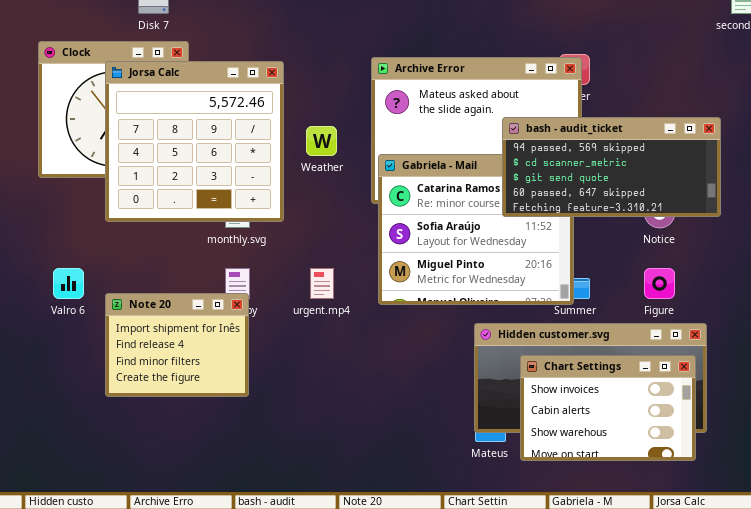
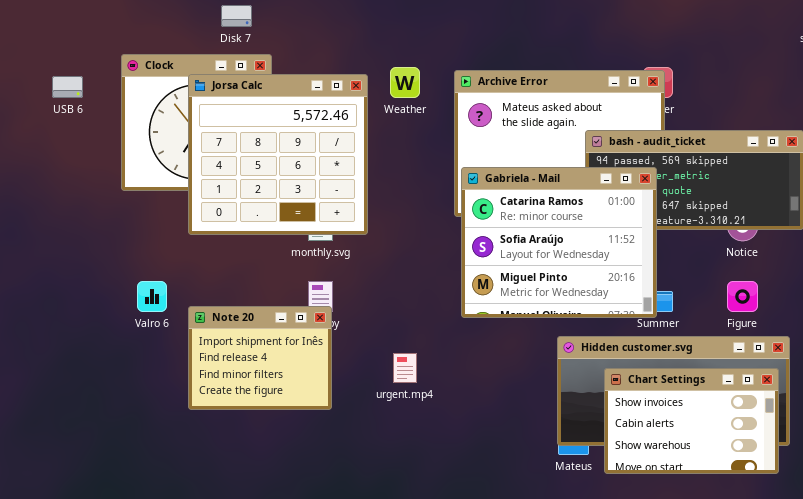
Weather: [306,126,337,156] -> [390,67,420,98], moved
Gabriela - Mail: [378,154,574,305] -> [461,167,657,318], raised
urgent.mp4: [310,268,334,299] -> [393,353,417,383], moved

